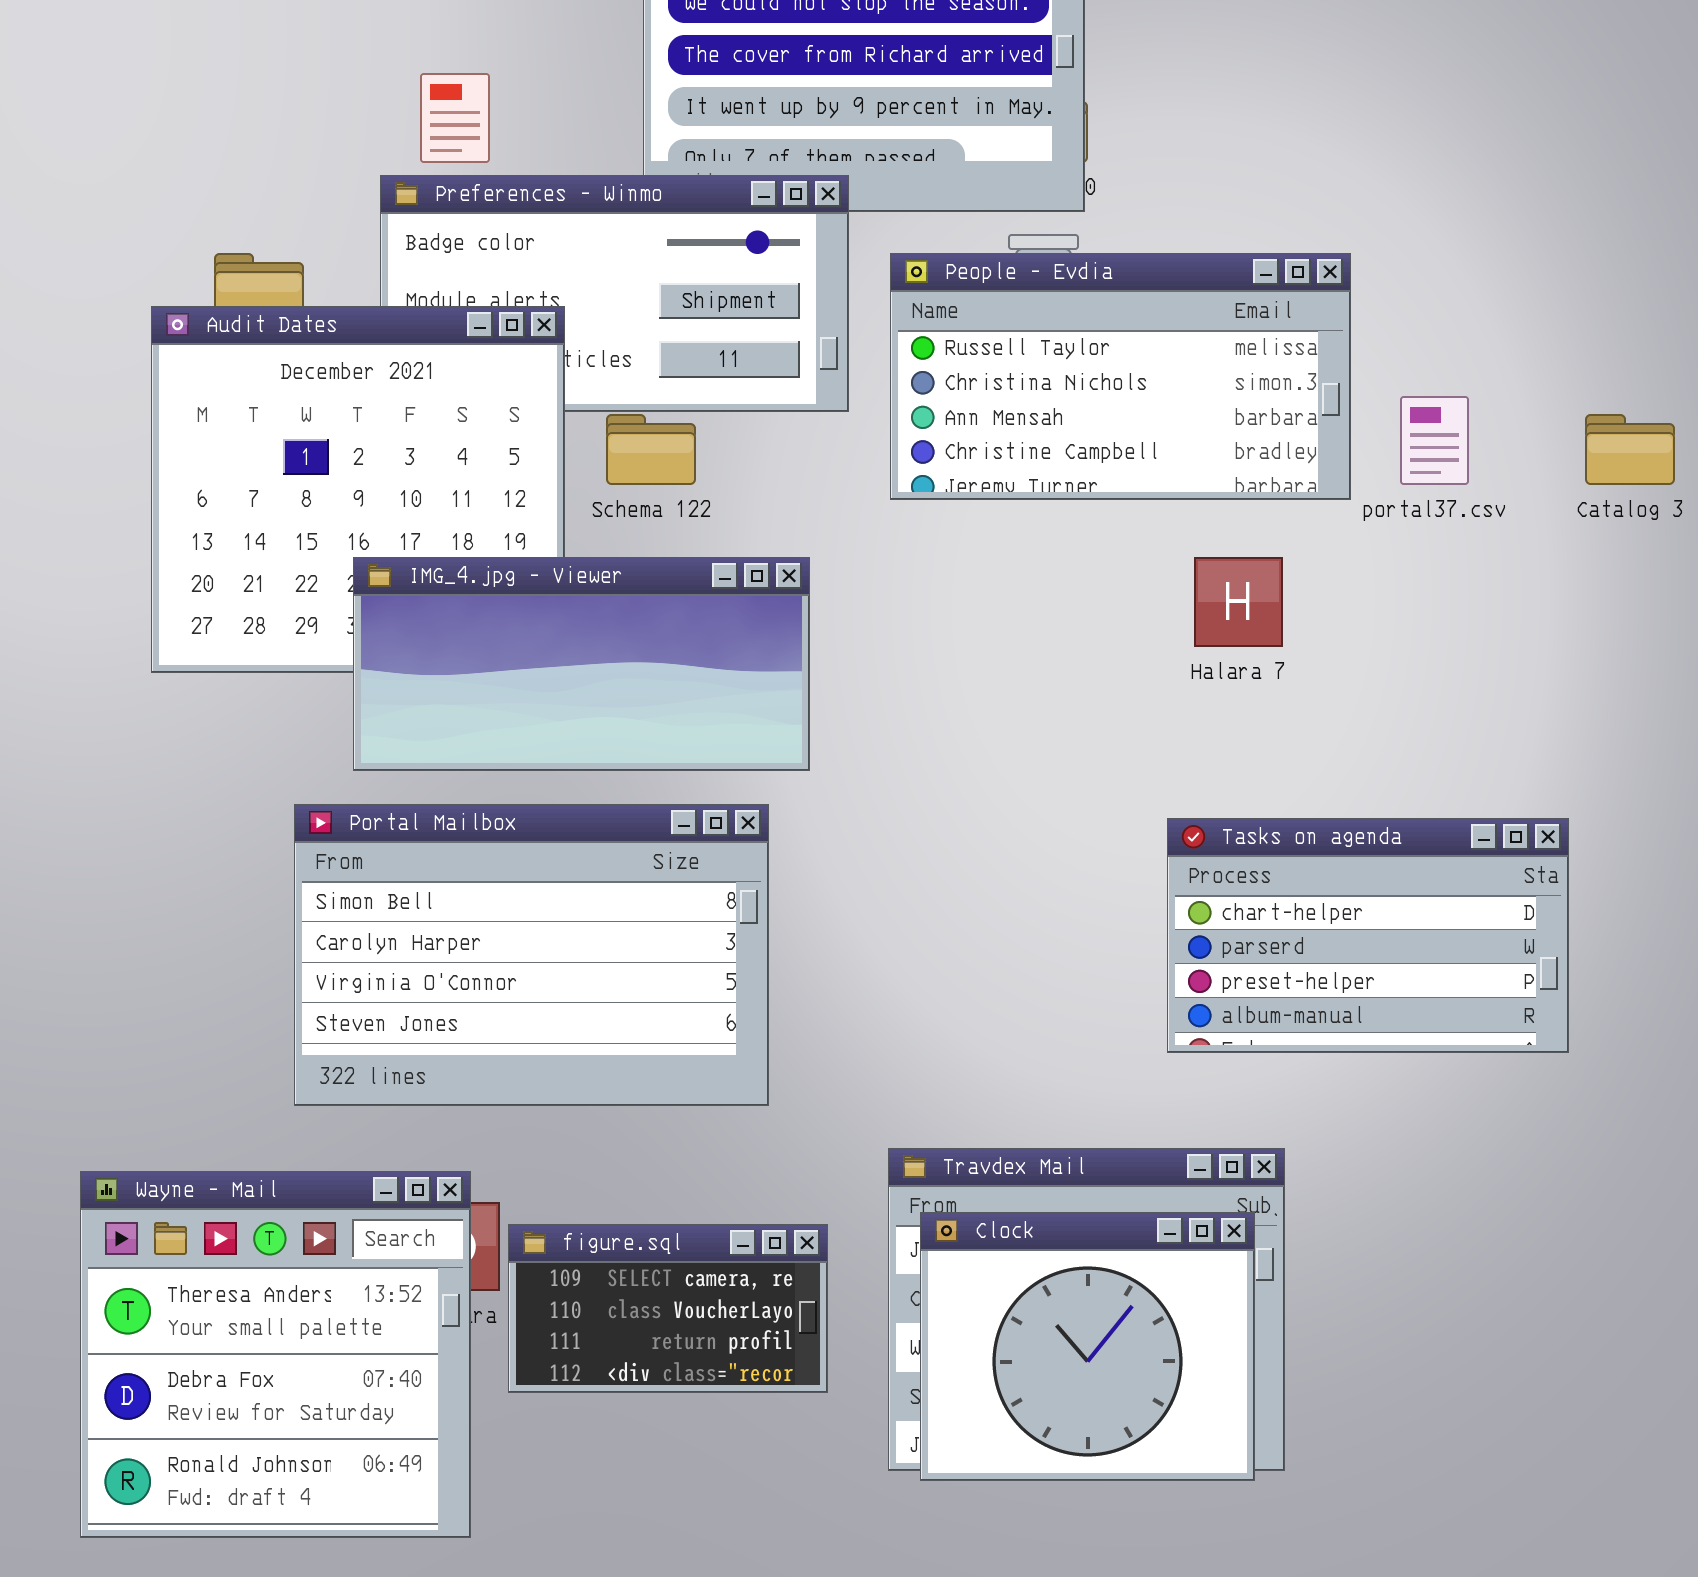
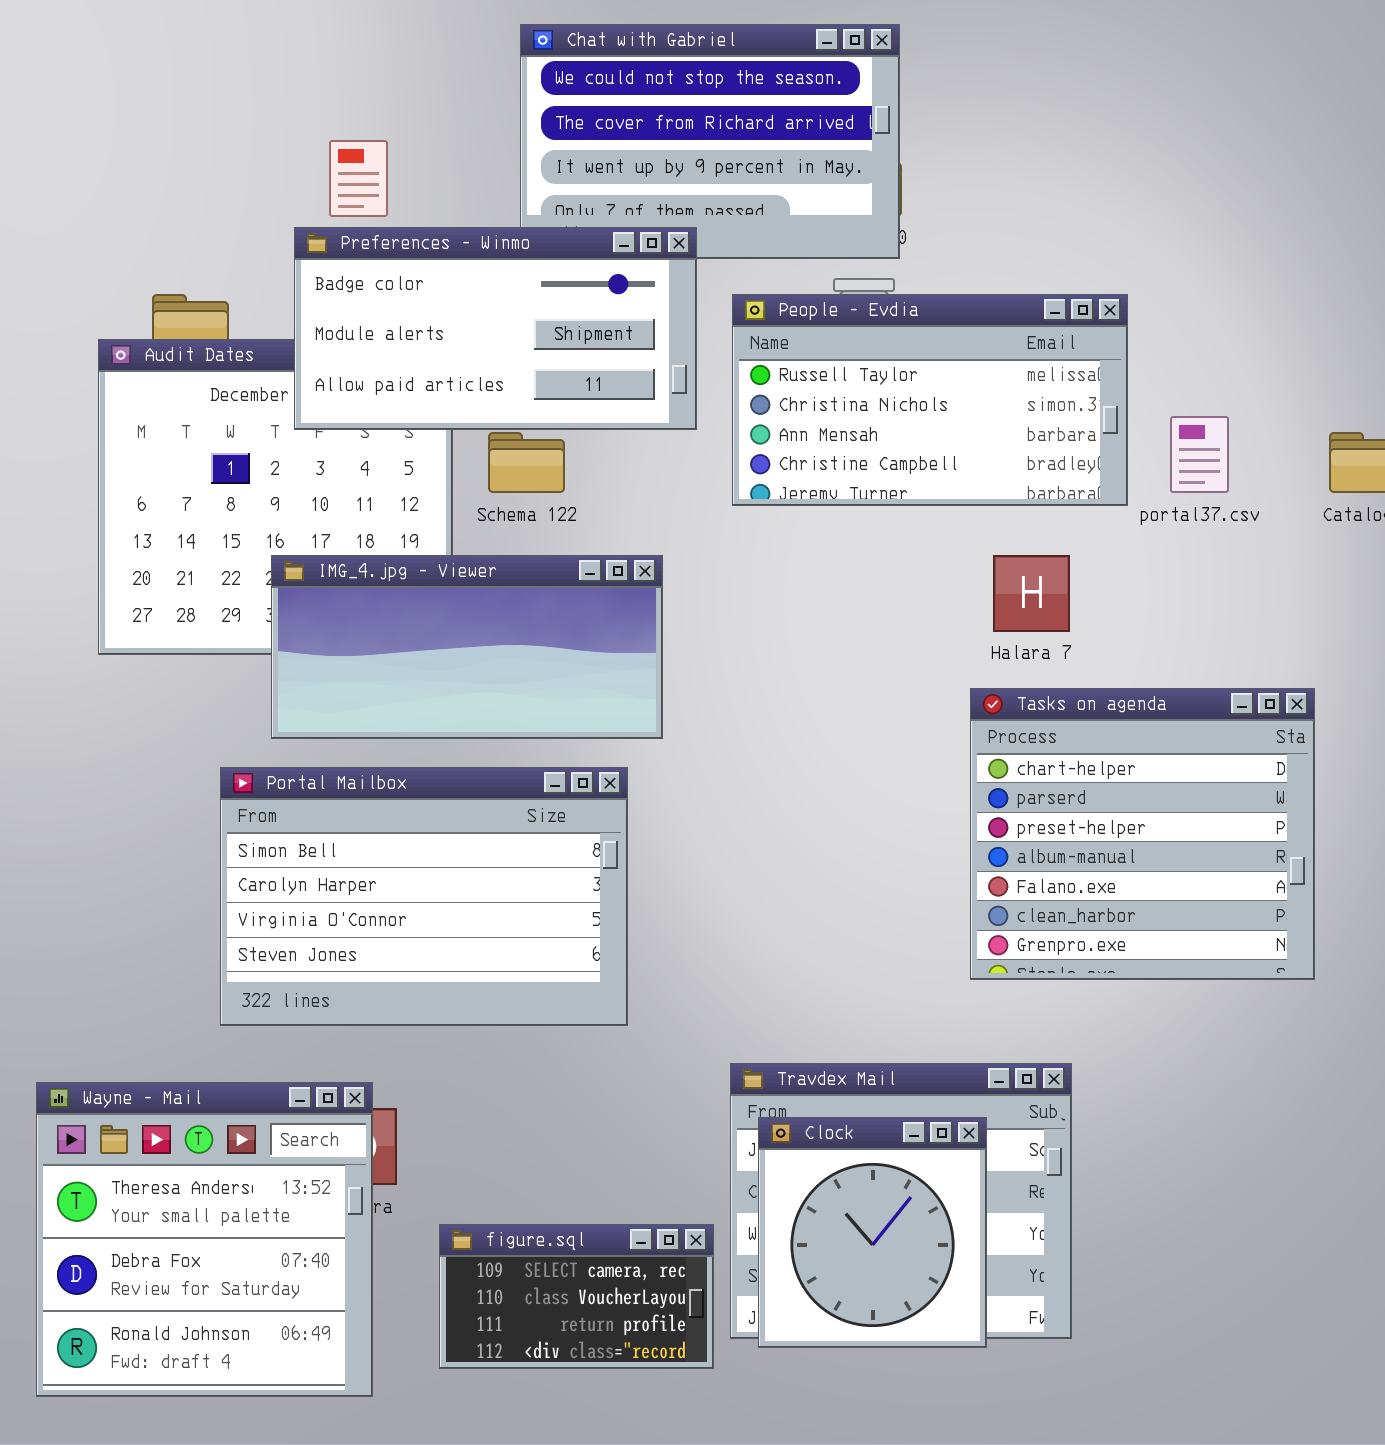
Preferences - Winmo: [380,175,849,412] -> [294,227,697,430], raised
Tasks on agenda: [1167,818,1569,1053] -> [970,688,1315,980], resized
Clock: [920,1212,1255,1481] -> [758,1117,987,1348], resized
figure.sql: [508,1224,828,1393] -> [439,1224,714,1369], moved

